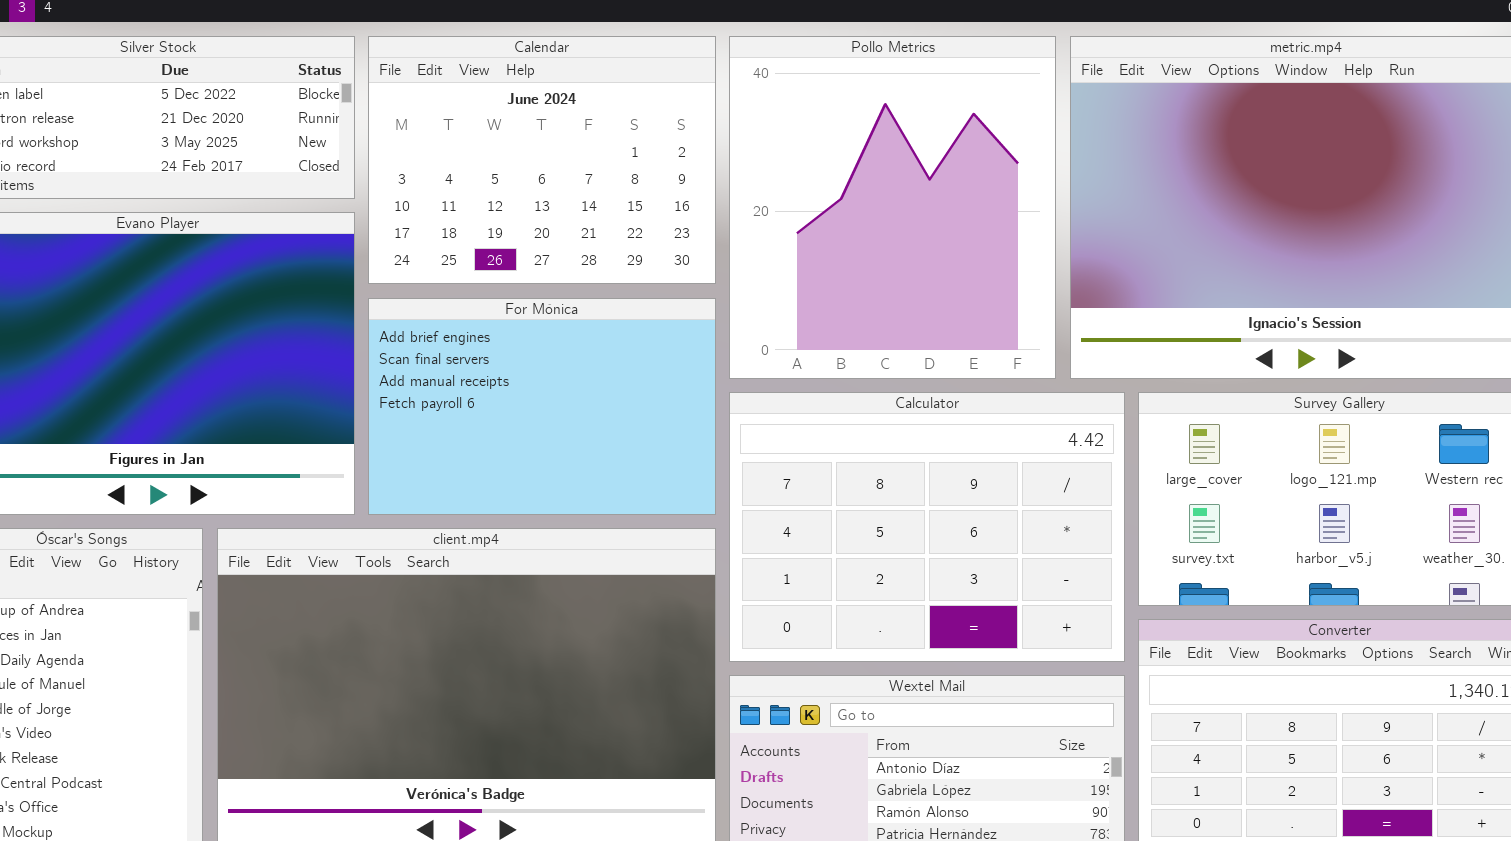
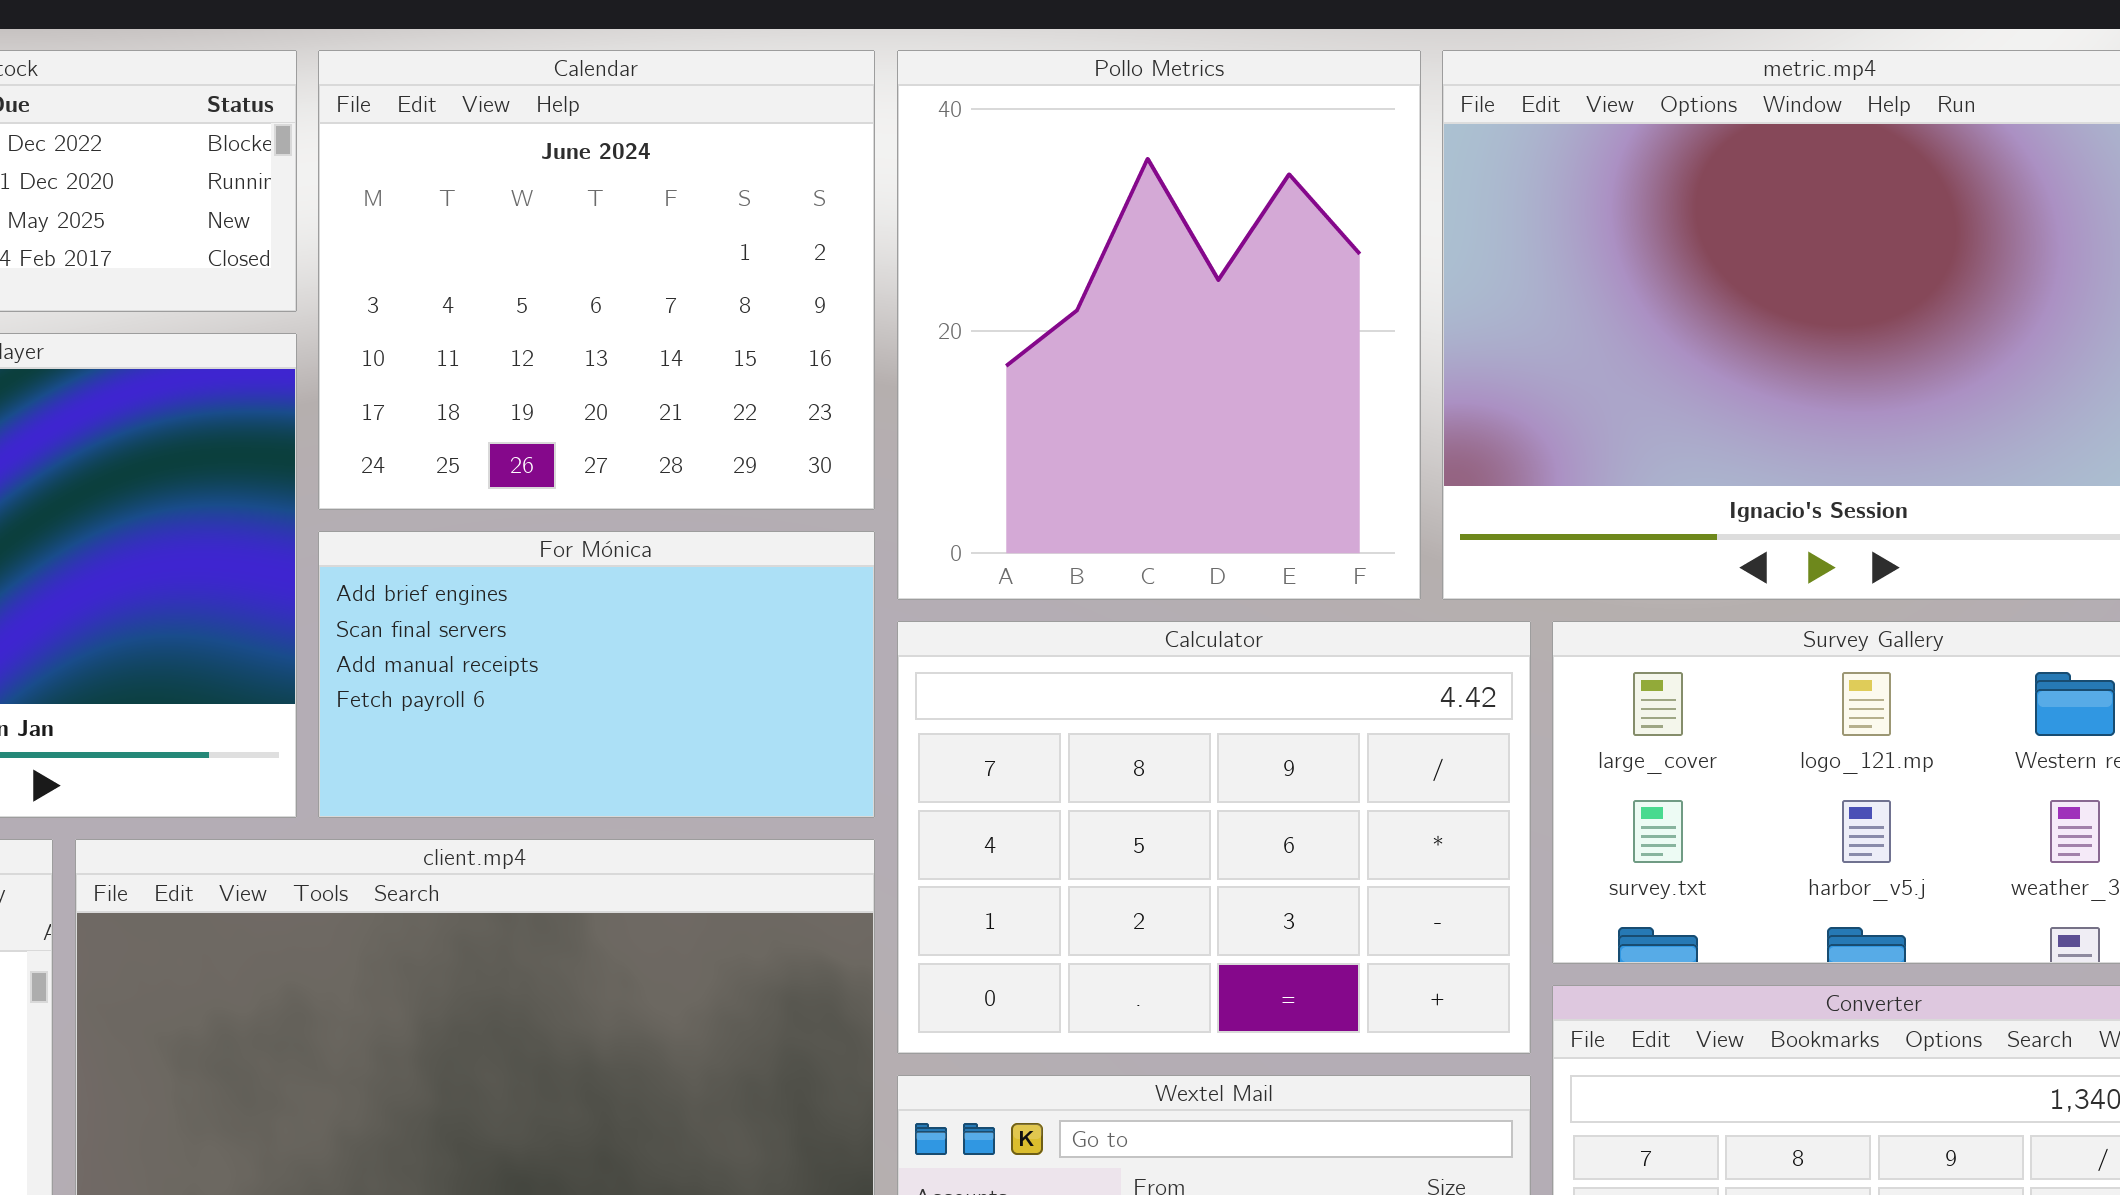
Calendar: [368,36,716,284] -> [318,50,875,510], resized
For Mónica: [368,298,716,515] -> [318,531,875,818], resized

